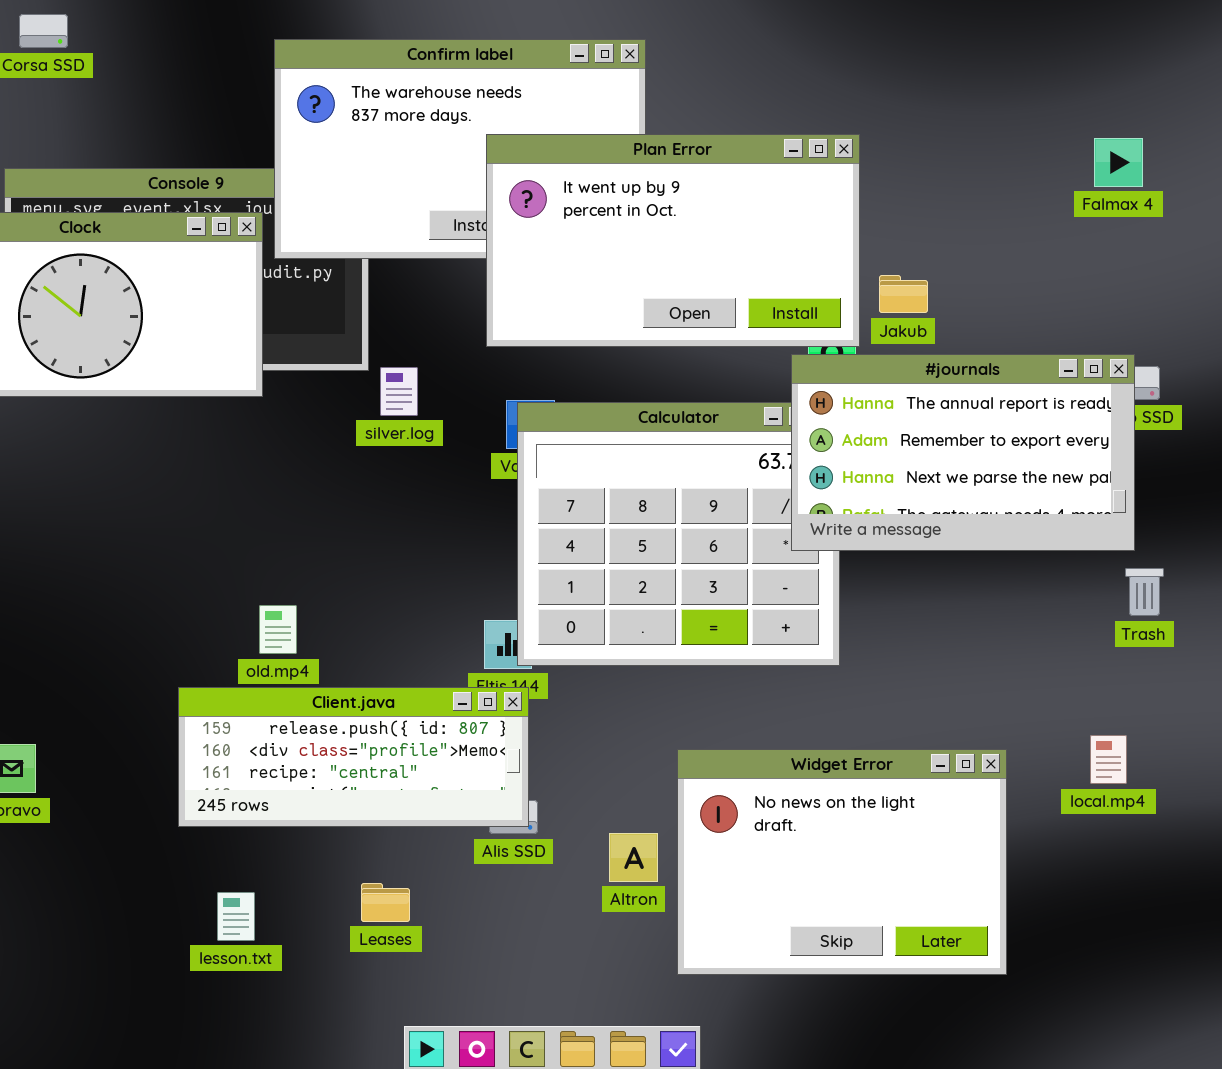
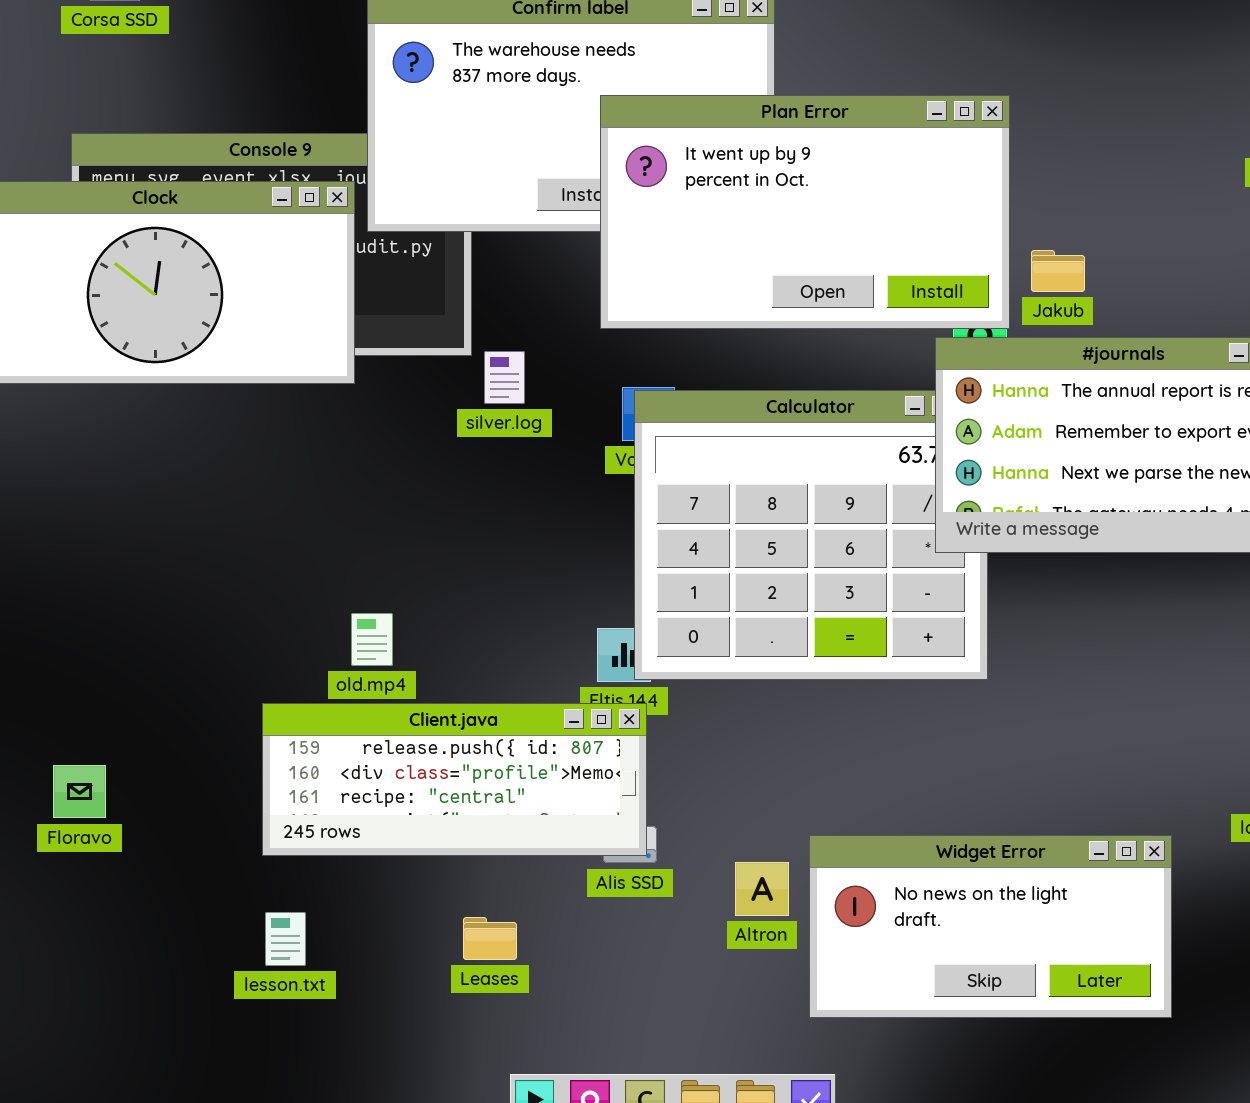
Widget Error: [677,749,1007,975] -> [809,835,1172,1018], resized
lesson.txt: [217,892,255,941] -> [265,912,306,966], moved

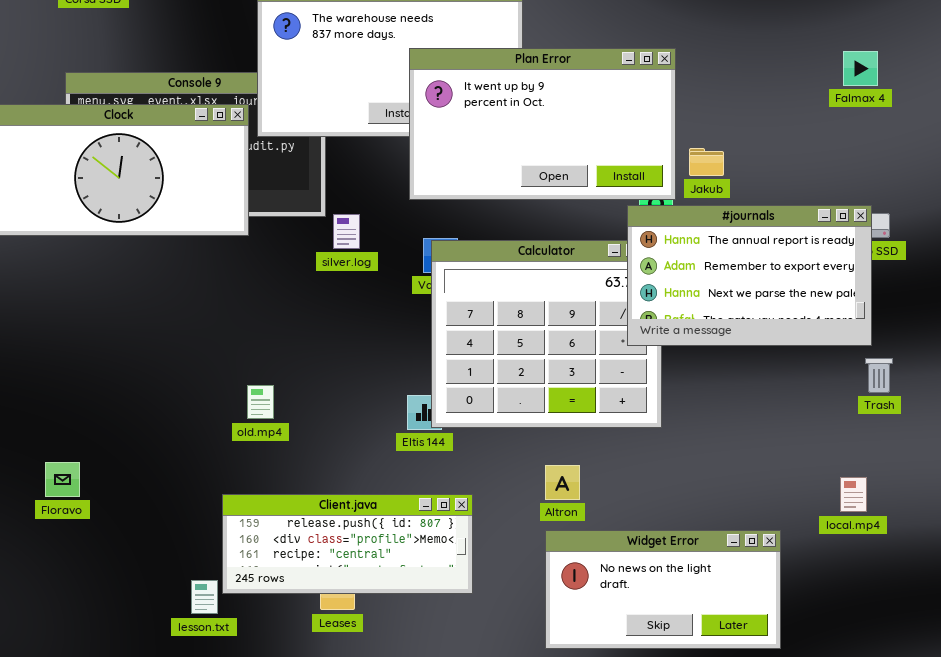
Client.java: [262,703,647,856] -> [222,494,473,594], moved
Floravo: [53,765,106,818] -> [45,462,80,497], moved
Altron: [735,862,789,916] -> [545,465,580,500], moved

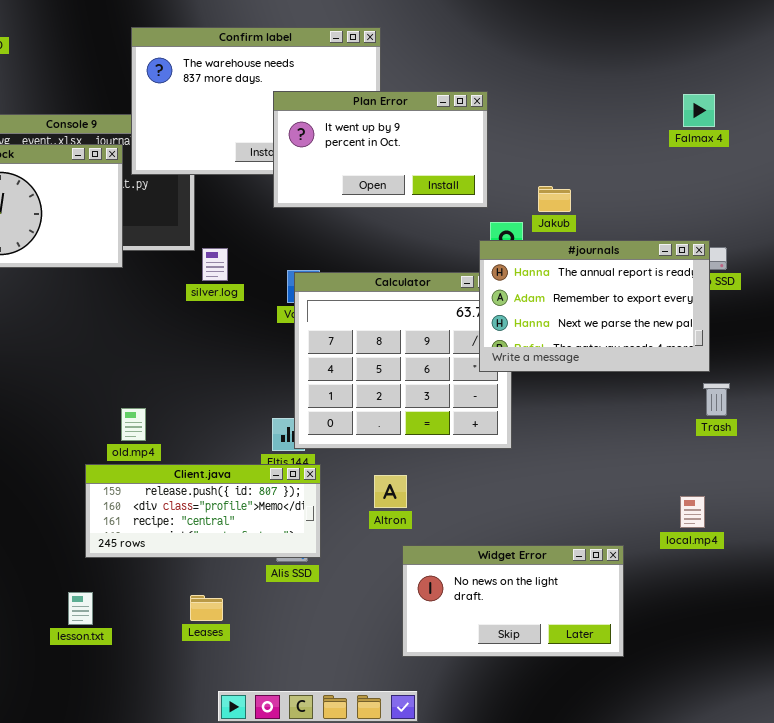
Plan Error: [409,48,676,200] -> [273,91,488,208], resized
Altron: [545,465,580,500] -> [374,475,407,508], moved
Client.java: [222,494,473,594] -> [85,464,321,558], moved

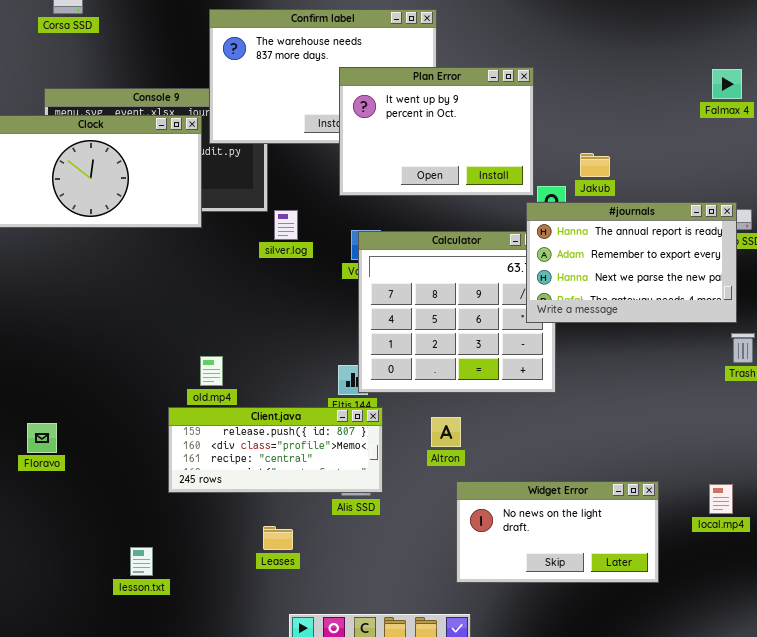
Plan Error: [273,91,488,208] -> [339,67,534,196], resized
local.mp4: [680,496,705,528] -> [709,484,733,514], moved
lesson.txt: [68,592,93,625] -> [130,547,153,576], moved

